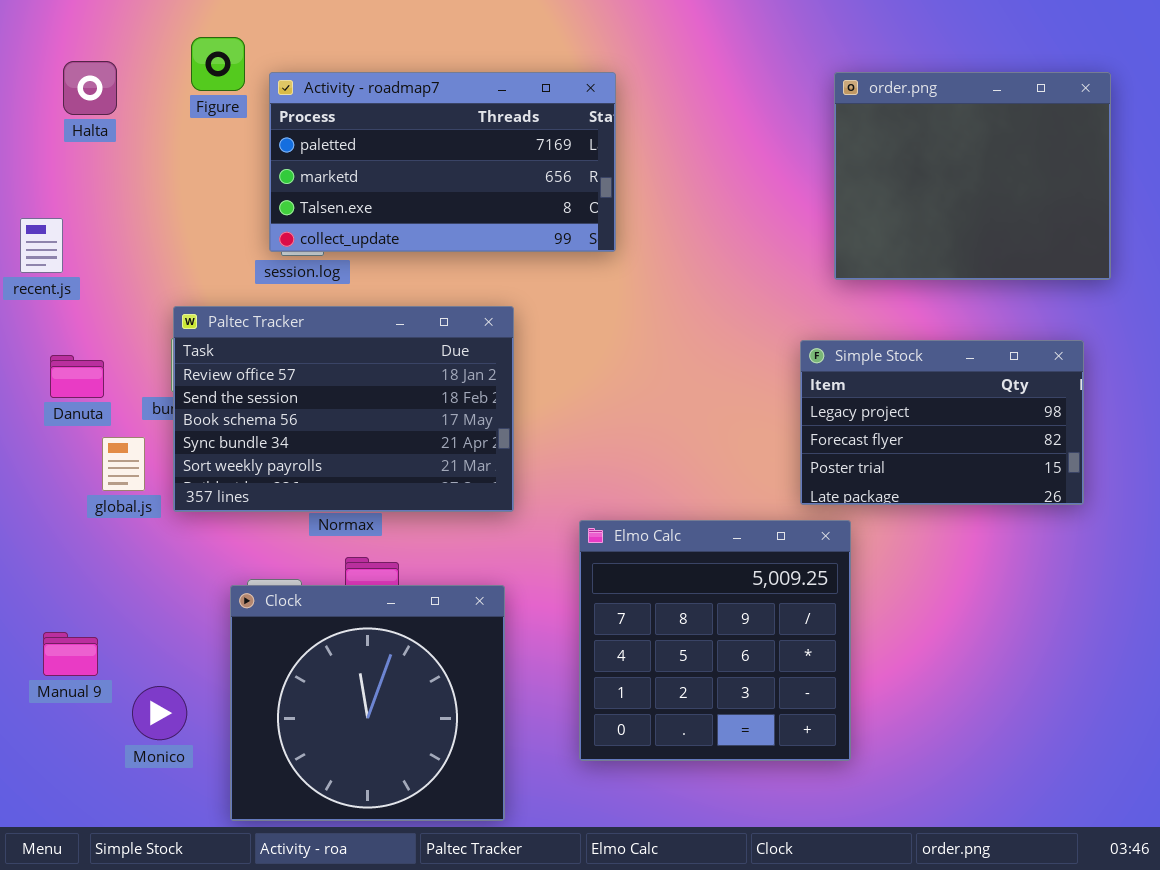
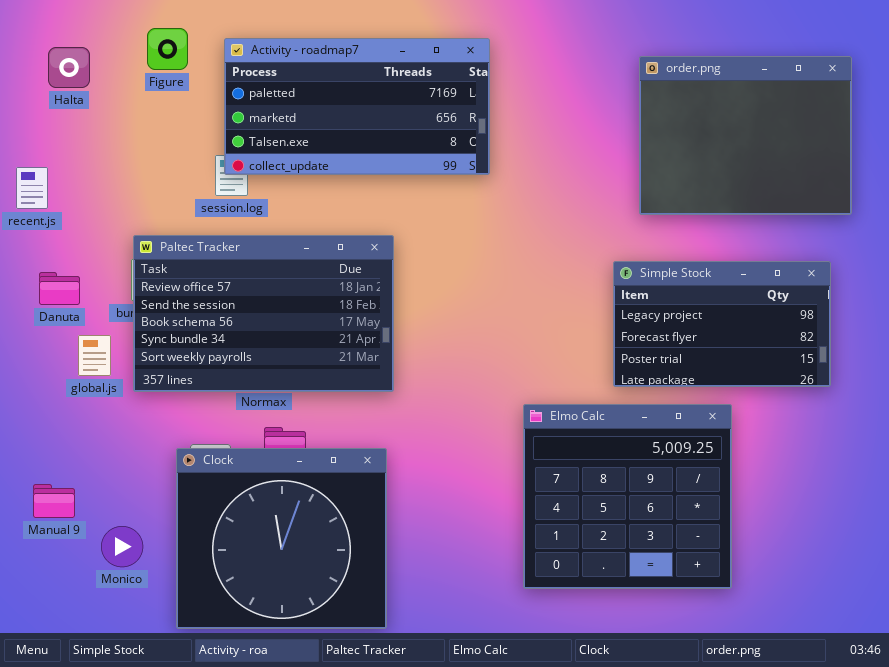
Activity - roadmap7: [269,72,616,252] -> [224,38,490,175], moved
Elmo Calc: [579,520,851,761] -> [523,404,732,589], moved

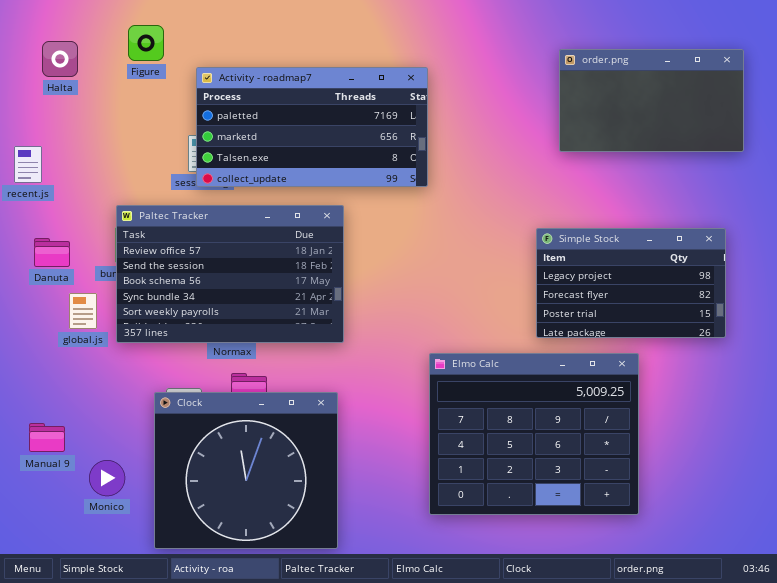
Activity - roadmap7: [224,38,490,175] -> [196,67,428,187], moved
order.png: [639,56,852,215] -> [559,49,744,152], resized
Elmo Calc: [523,404,732,589] -> [429,353,639,515], resized

